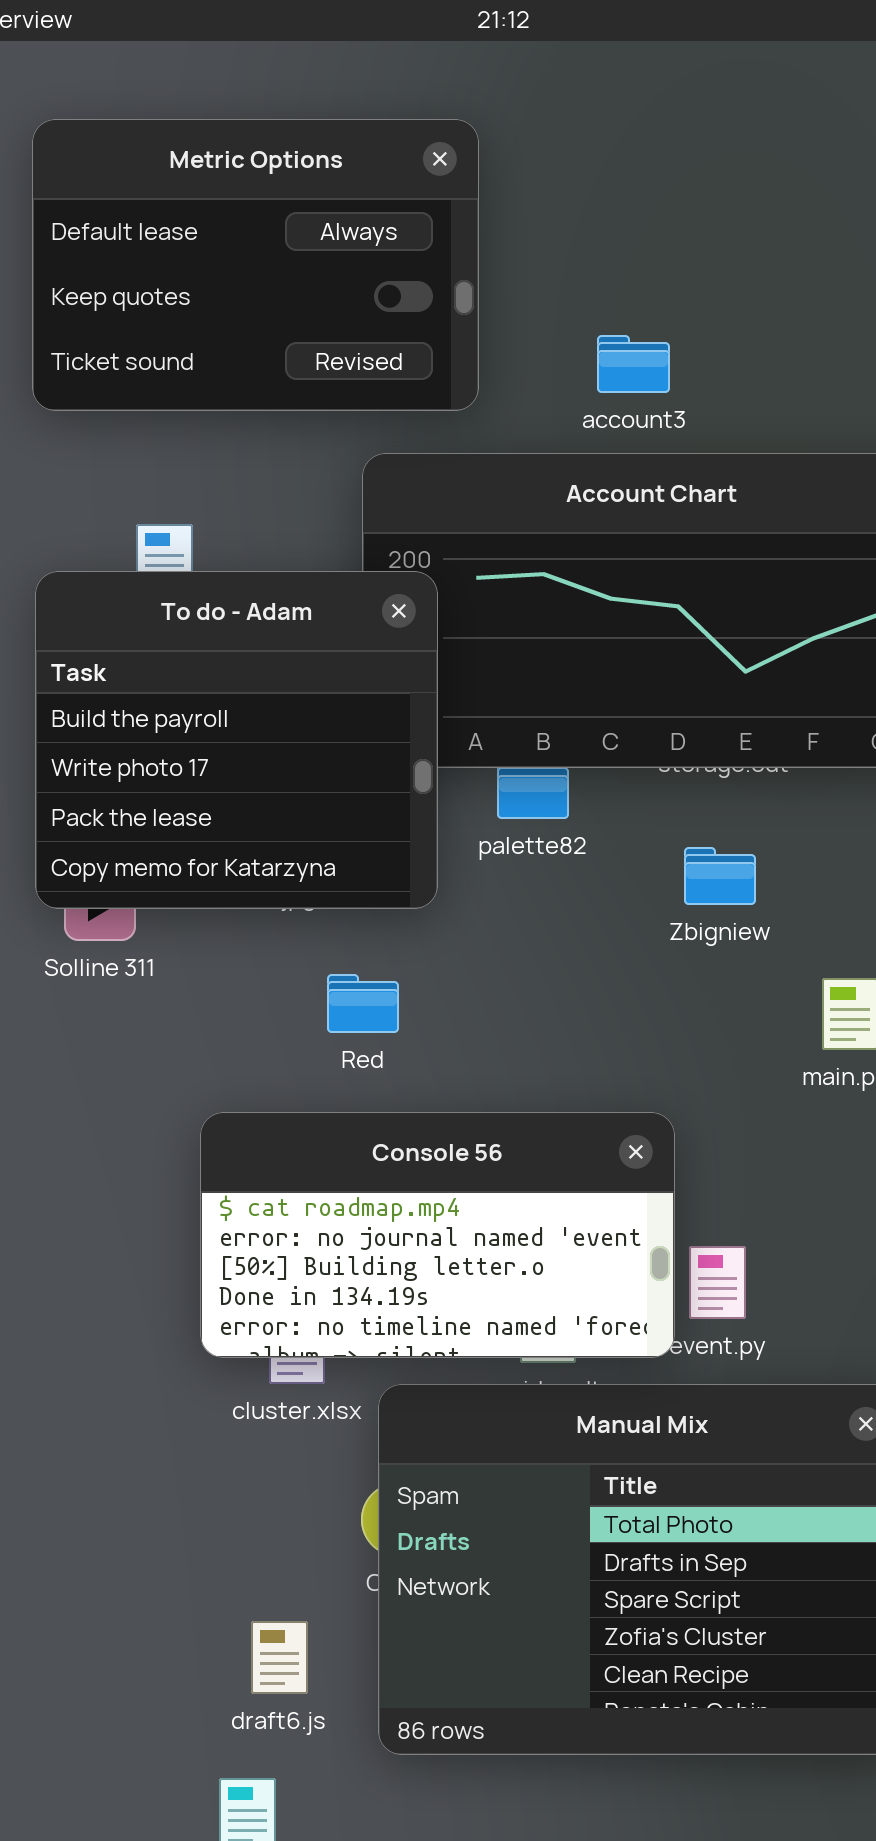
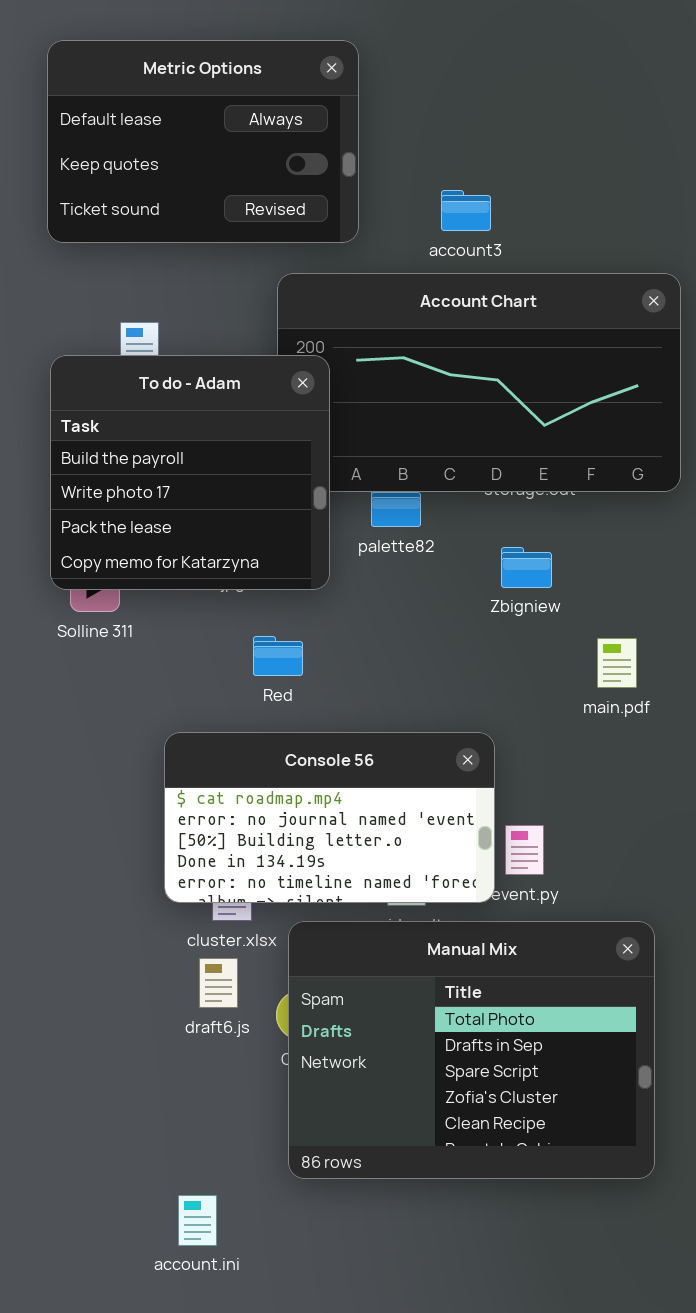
draft6.js: [251,1621,308,1694] -> [199,958,238,1008], moved

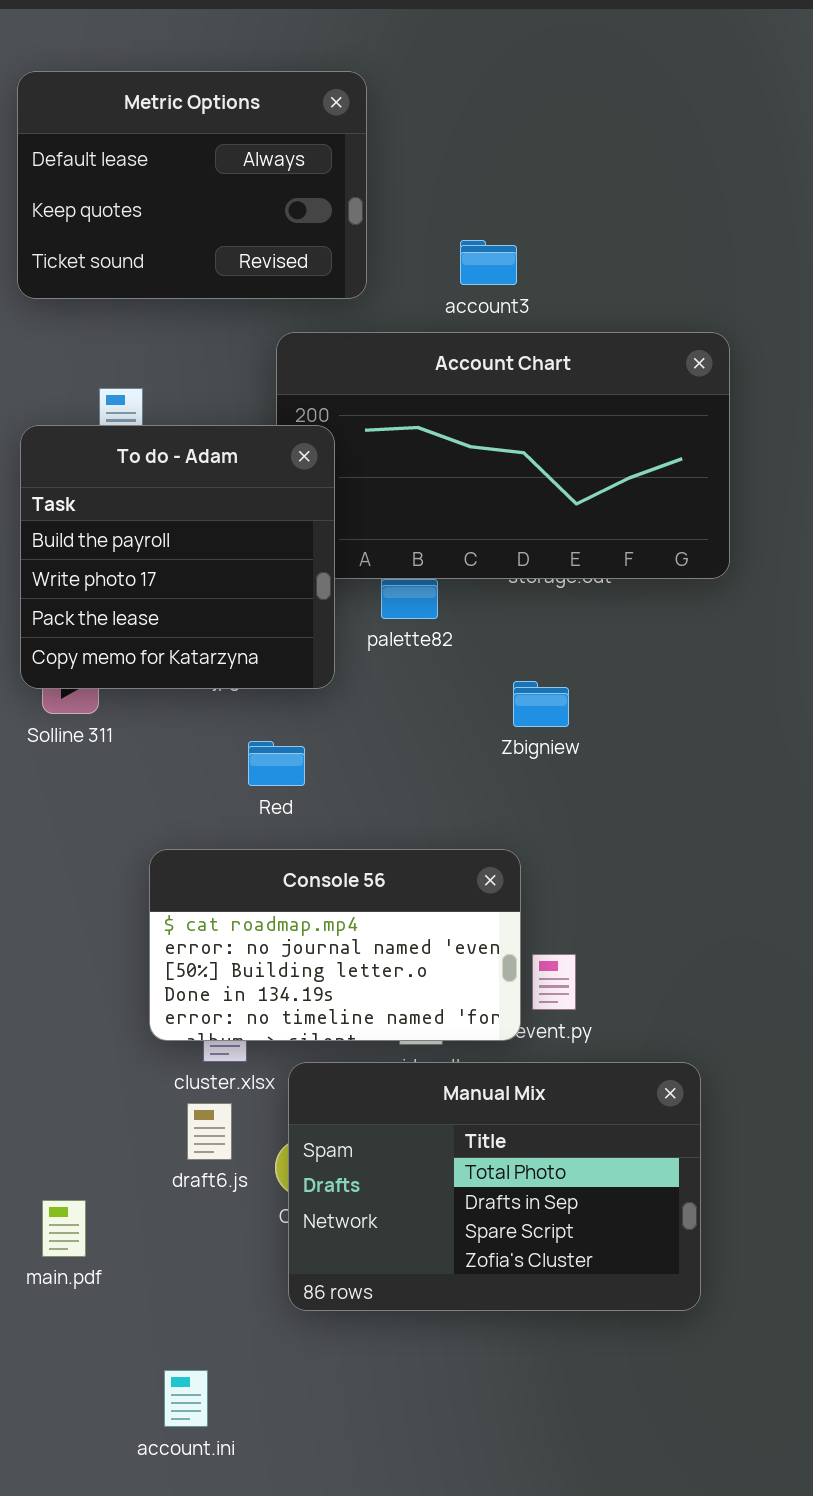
Zbigniew: [501,547,552,588] -> [513,681,569,727], moved
main.pdf: [597,638,637,688] -> [42,1200,86,1257], moved
Manual Mix: [288,921,655,1179] -> [288,1062,701,1311], resized

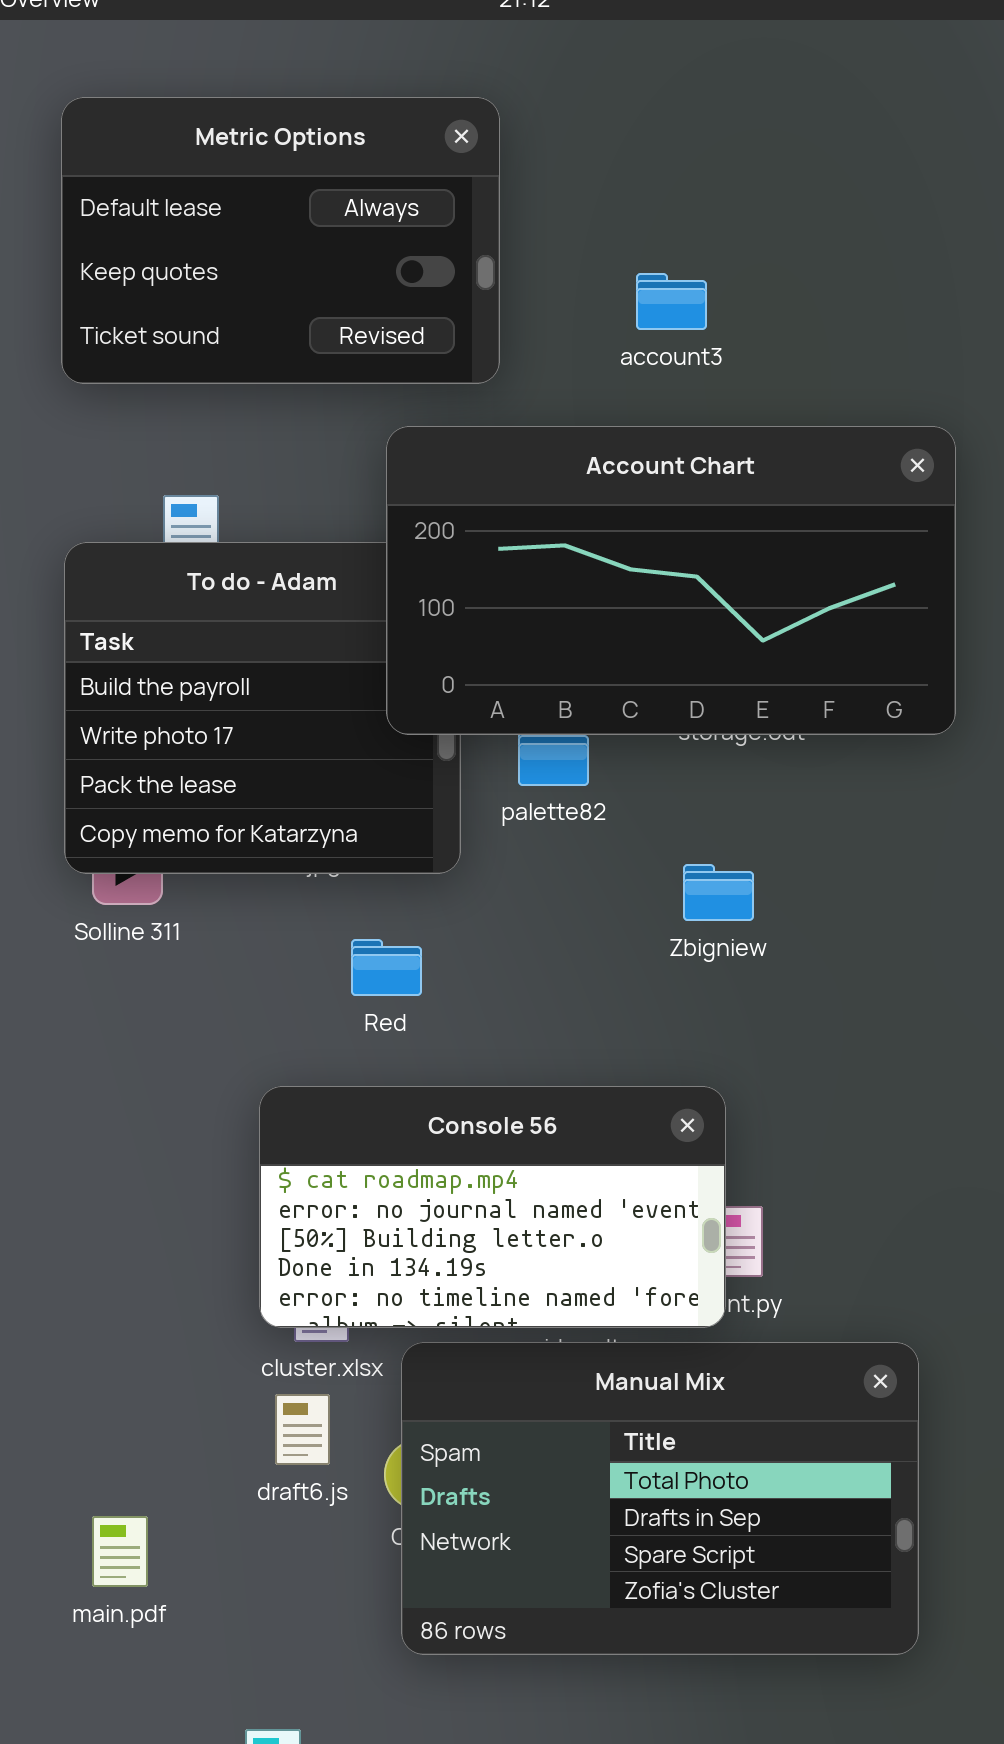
account3: [460,240,517,285] -> [636,273,707,330], moved
Account Chart: [276,332,730,579] -> [386,426,956,735], raised
Console 56: [149,849,521,1041] -> [259,1086,726,1328], moved

